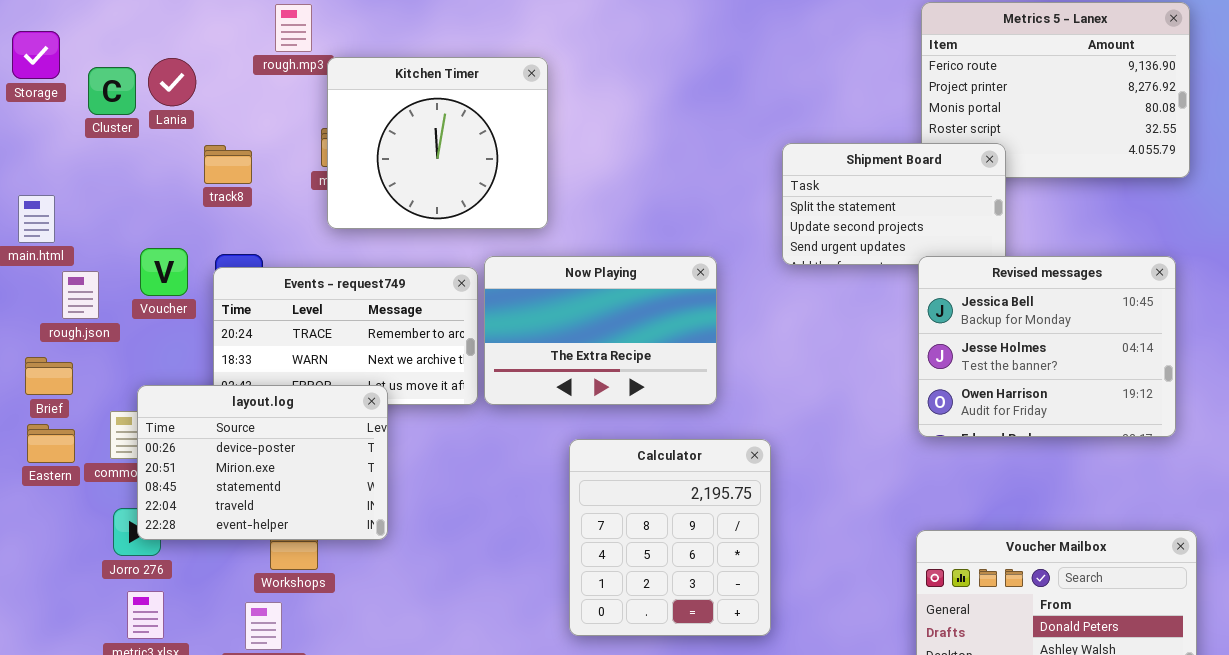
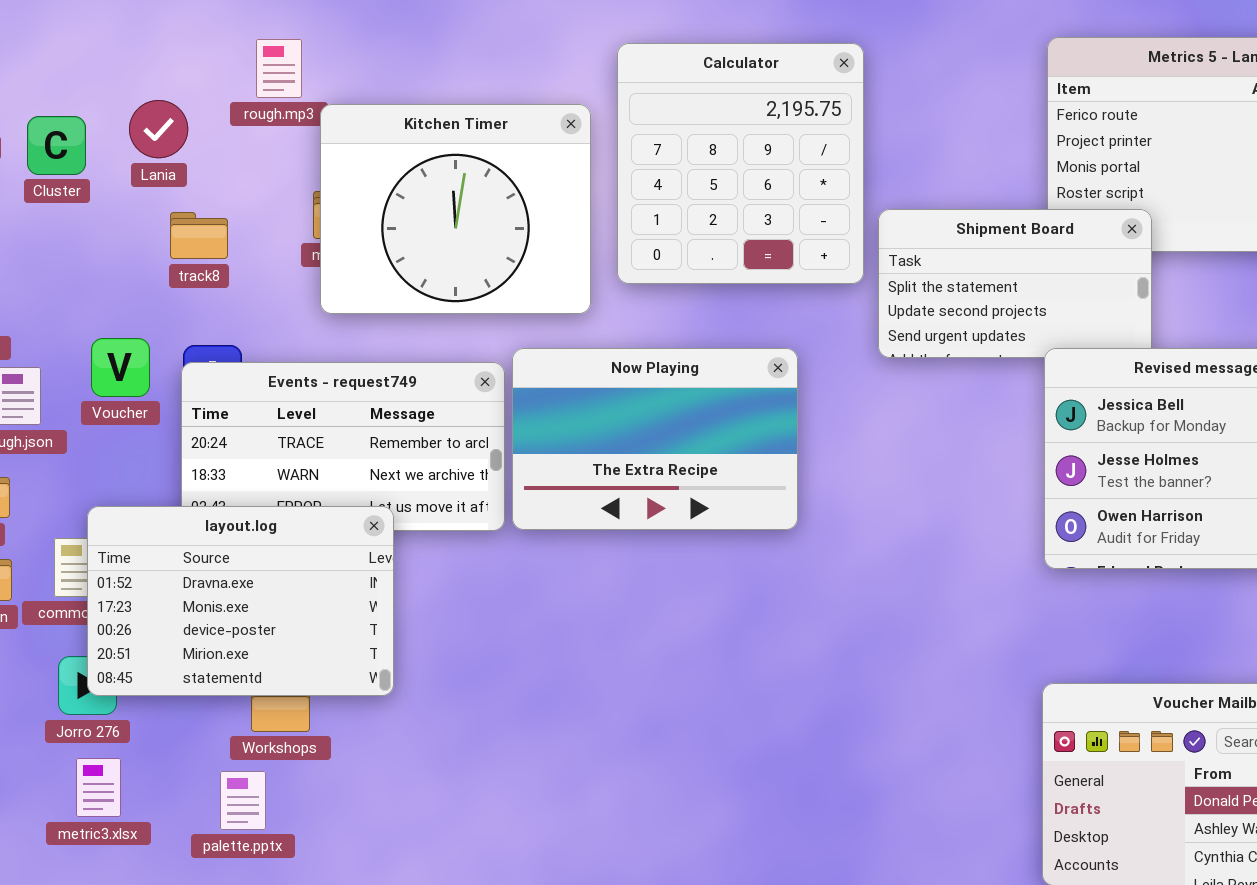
Lania: [148,58,196,106] -> [129,100,188,158], moved
layout.log: [137,385,388,540] -> [87,506,394,696], scrolled up 2 rows
Calculator: [569,439,771,636] -> [617,43,864,284], moved

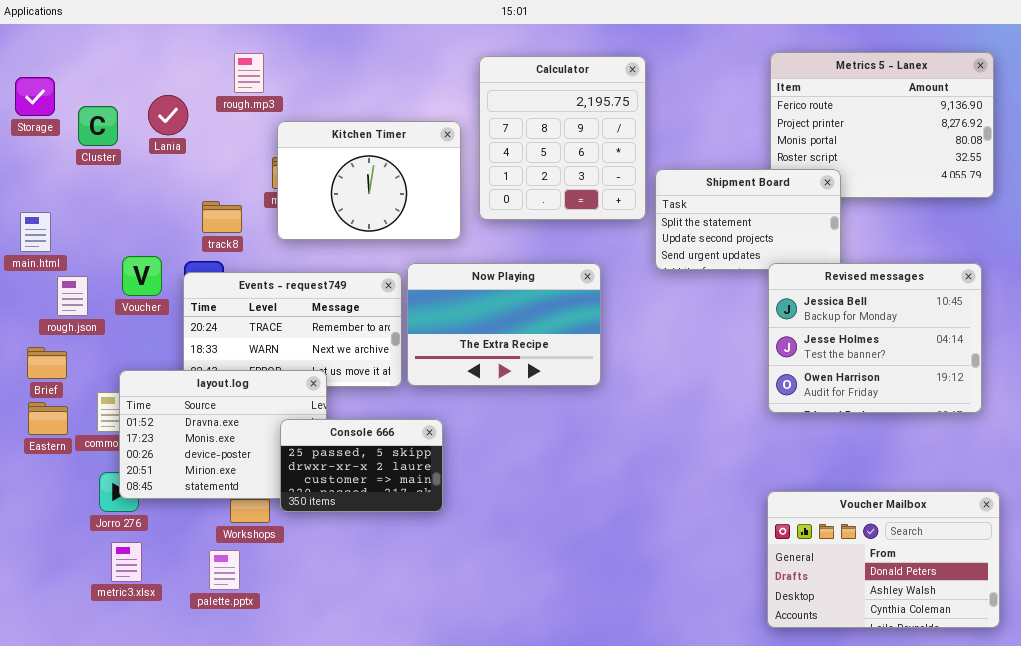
Kitchen Timer: [320,104,591,314] -> [277,121,461,240], resized
track8: [170,212,228,259] -> [202,201,242,233], moved
Console 666: none -> [280,419,443,512], opened

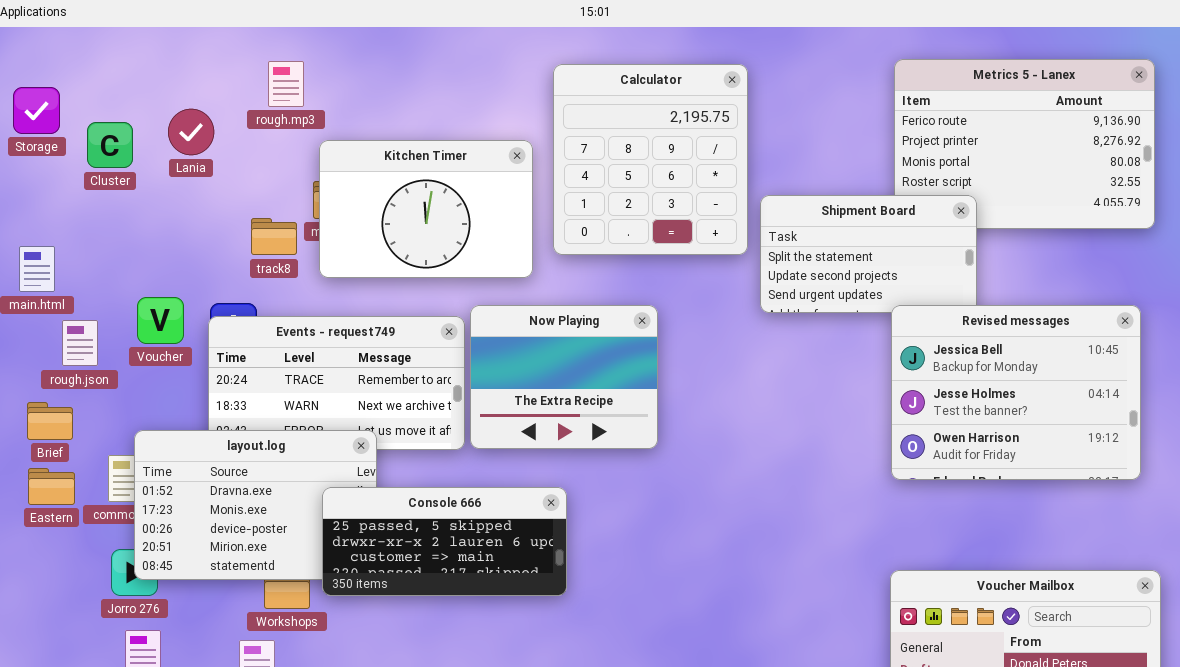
track8: [202,201,242,233] -> [251,218,297,255], moved
Now Playing: [407,263,601,386] -> [470,305,658,449], resized
Console 666: [280,419,443,512] -> [322,487,567,596], resized

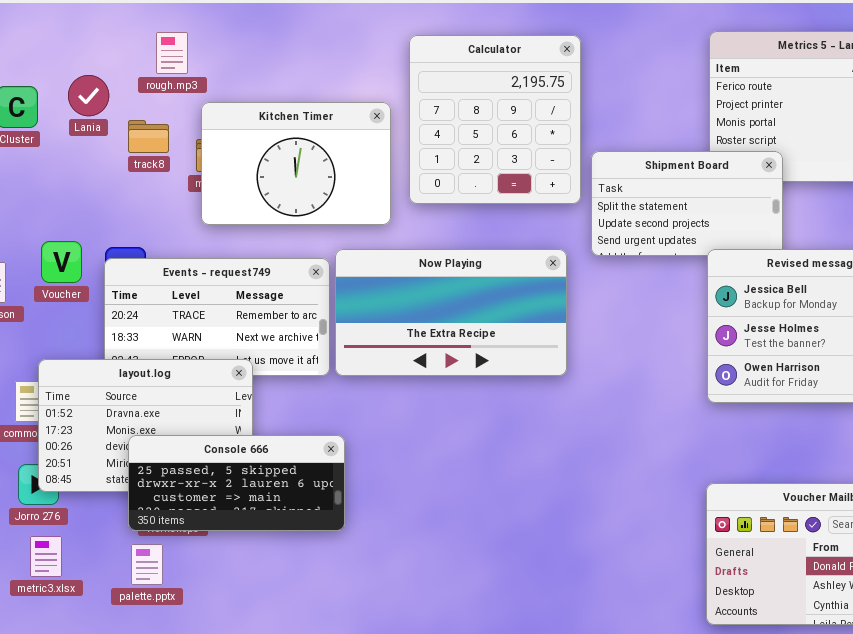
track8: [251,218,297,255] -> [128,120,169,153], moved
Now Playing: [470,305,658,449] -> [335,249,567,376], resized
Console 666: [322,487,567,596] -> [128,435,345,531], moved

